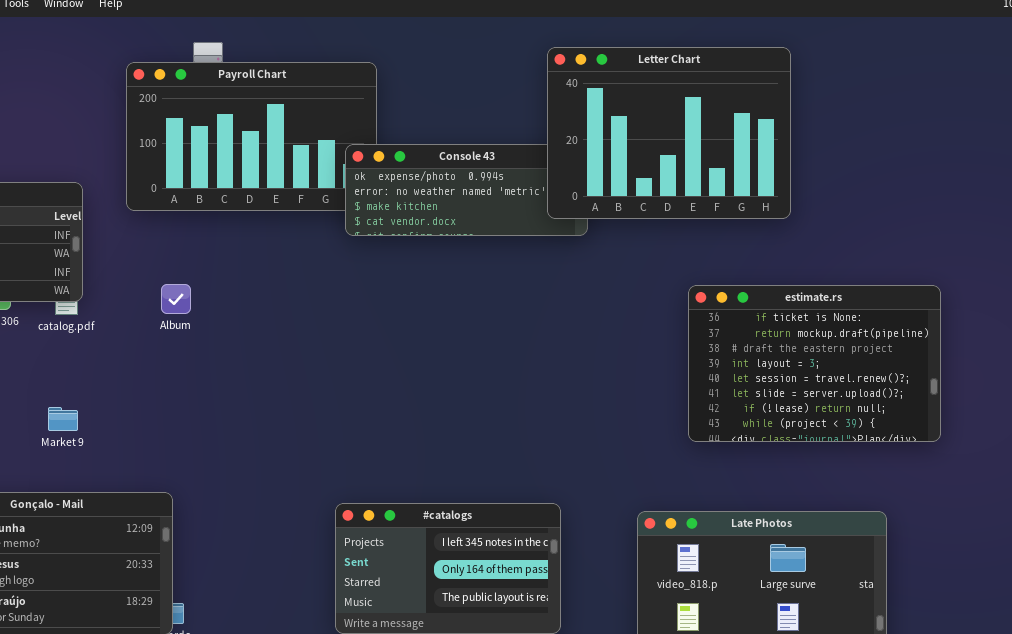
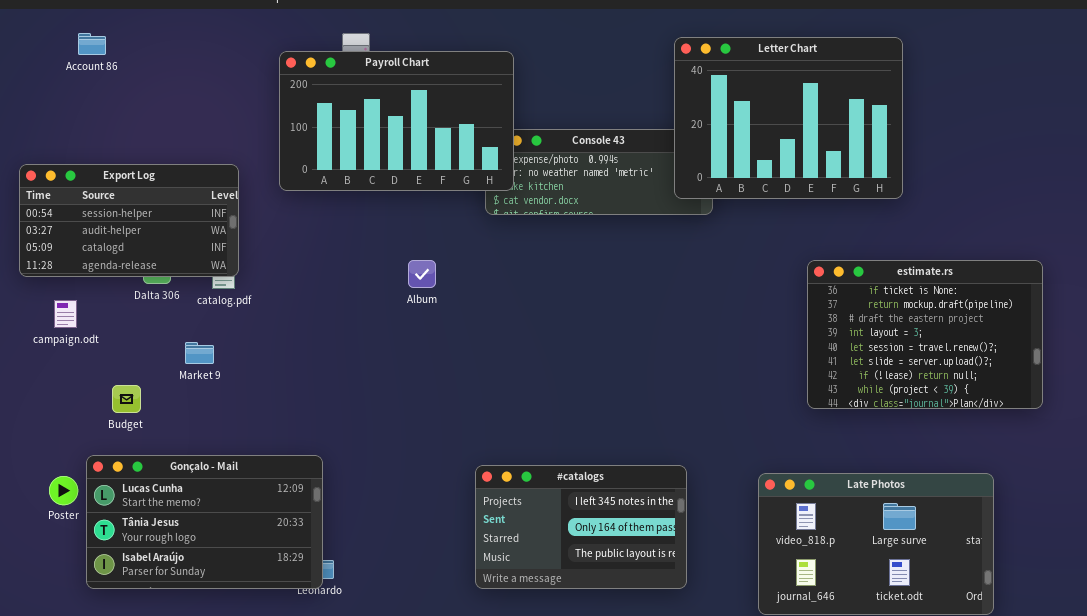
Payroll Chart: [126,62,377,211] -> [279,51,514,191], raised
Album: [161,284,191,314] -> [408,260,436,288], moved
Market 9: [48,407,78,431] -> [185,342,214,364], moved

